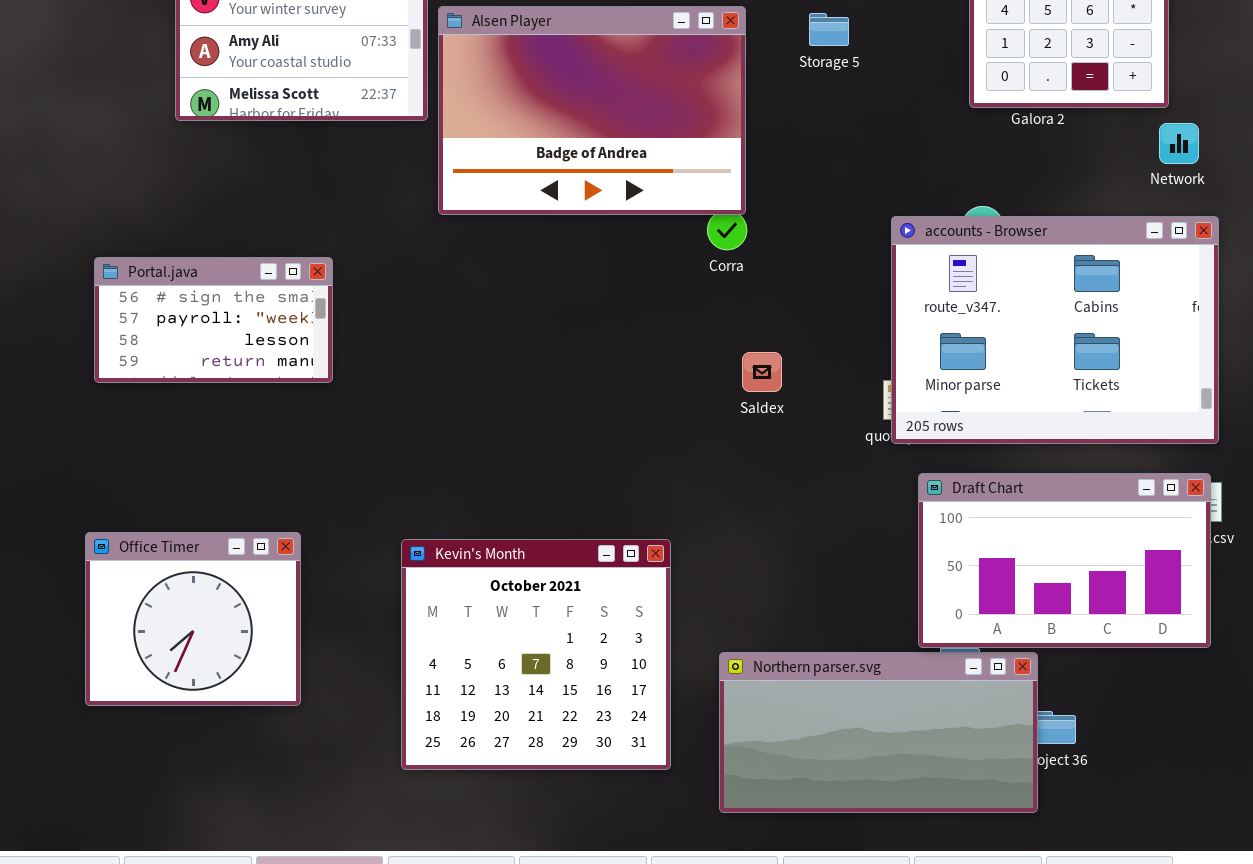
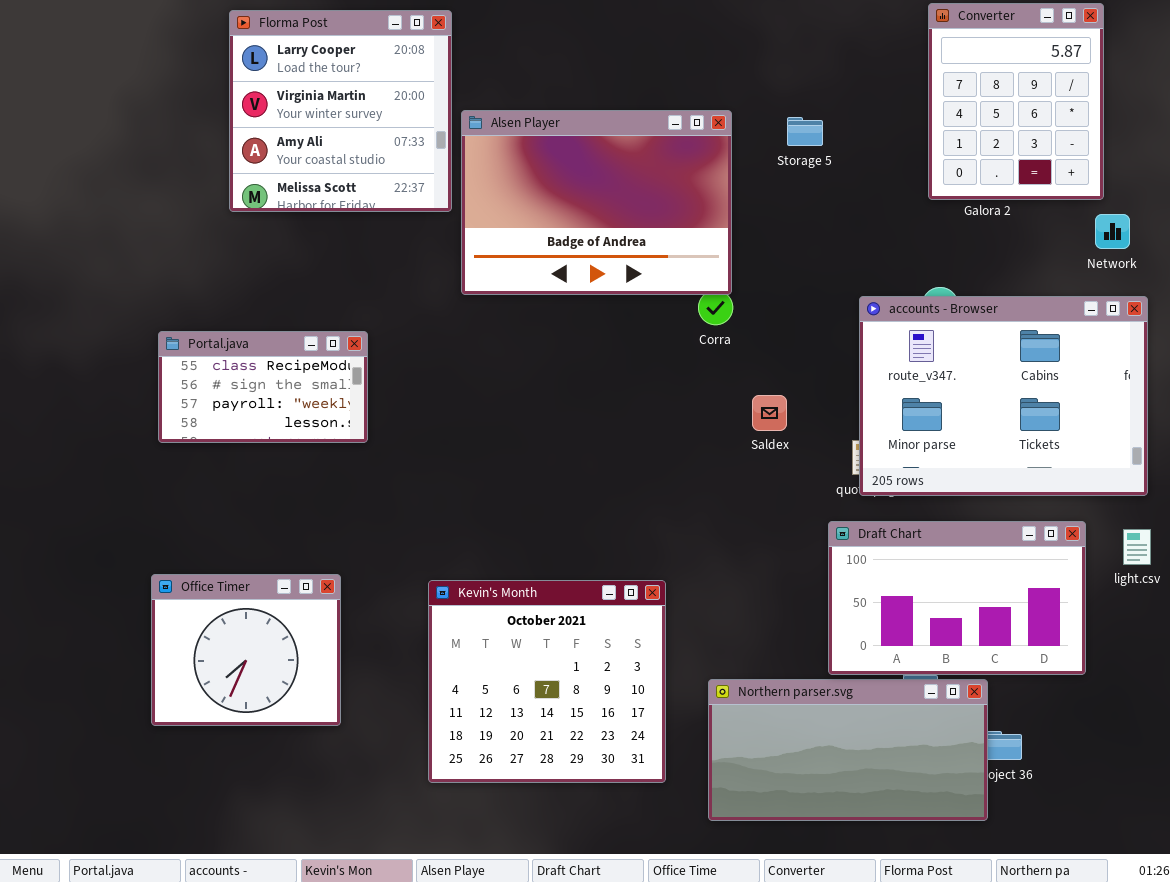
Portal.java: [94,257,333,383] -> [158,331,368,443], scrolled up 1 row
Saldex: [742,352,782,392] -> [752,395,787,431], moved
Draft Chart: [918,473,1211,648] -> [828,521,1086,675], moved

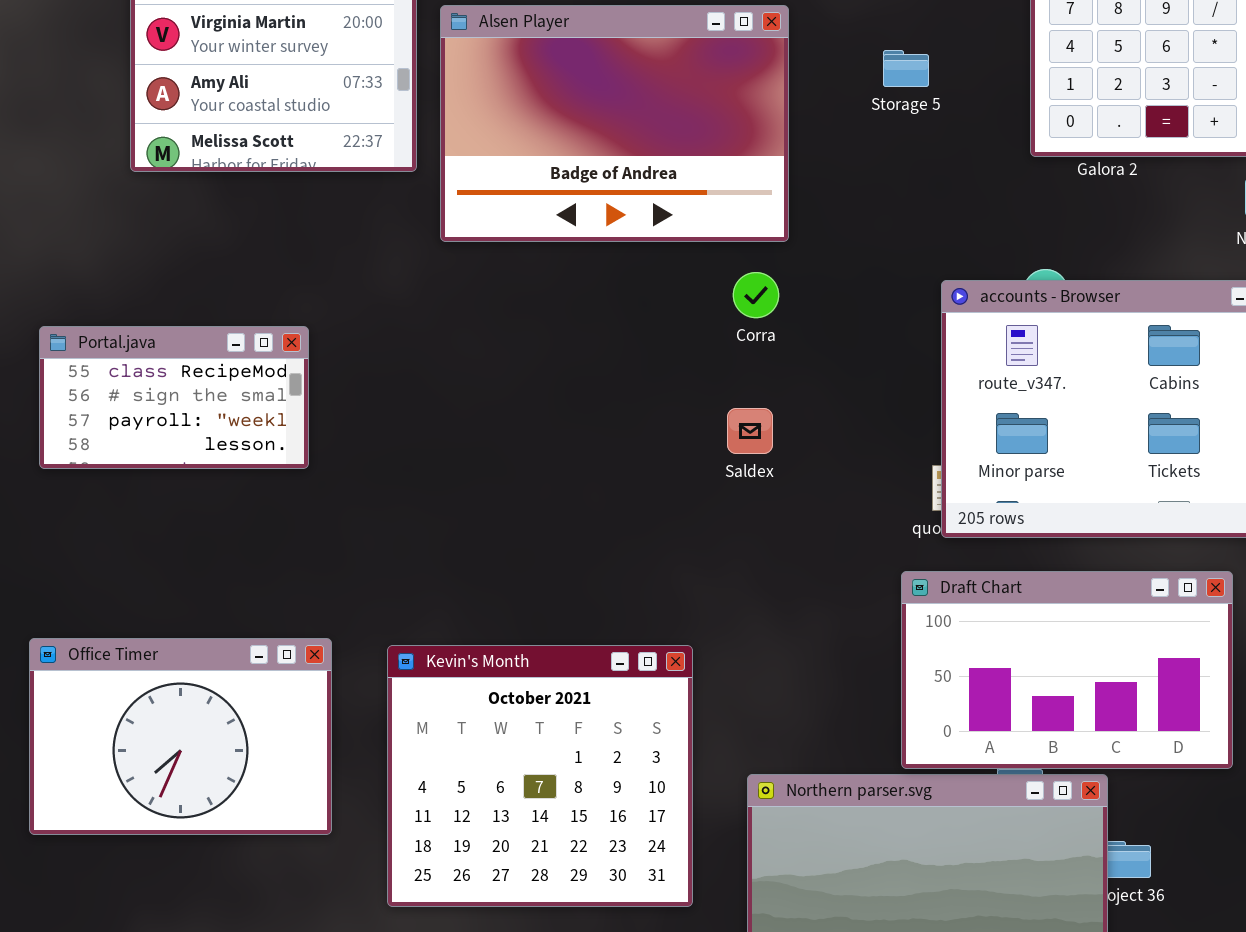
Alsen Player: [461,110,732,295] -> [440,5,789,242], moved
Storage 5: [787,117,823,146] -> [883,50,929,87], moved
Saldex: [752,395,787,431] -> [727,408,773,454], moved
Office Timer: [151,574,341,726] -> [29,638,332,835], resized

